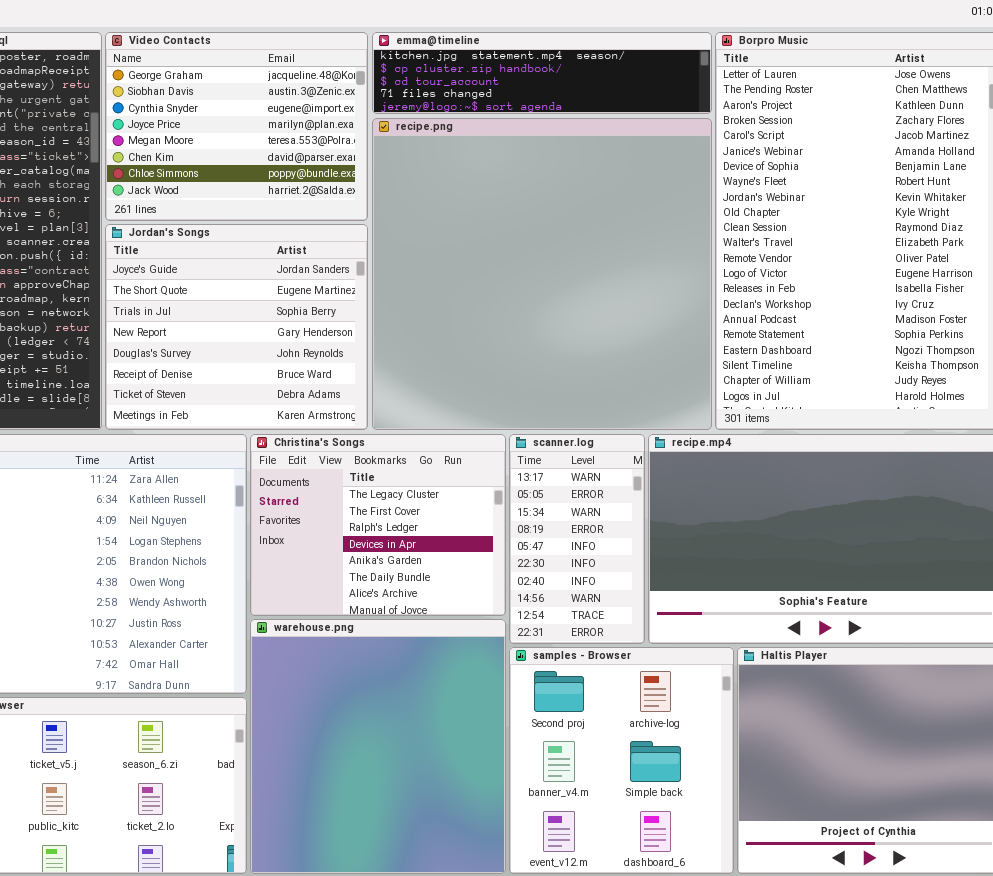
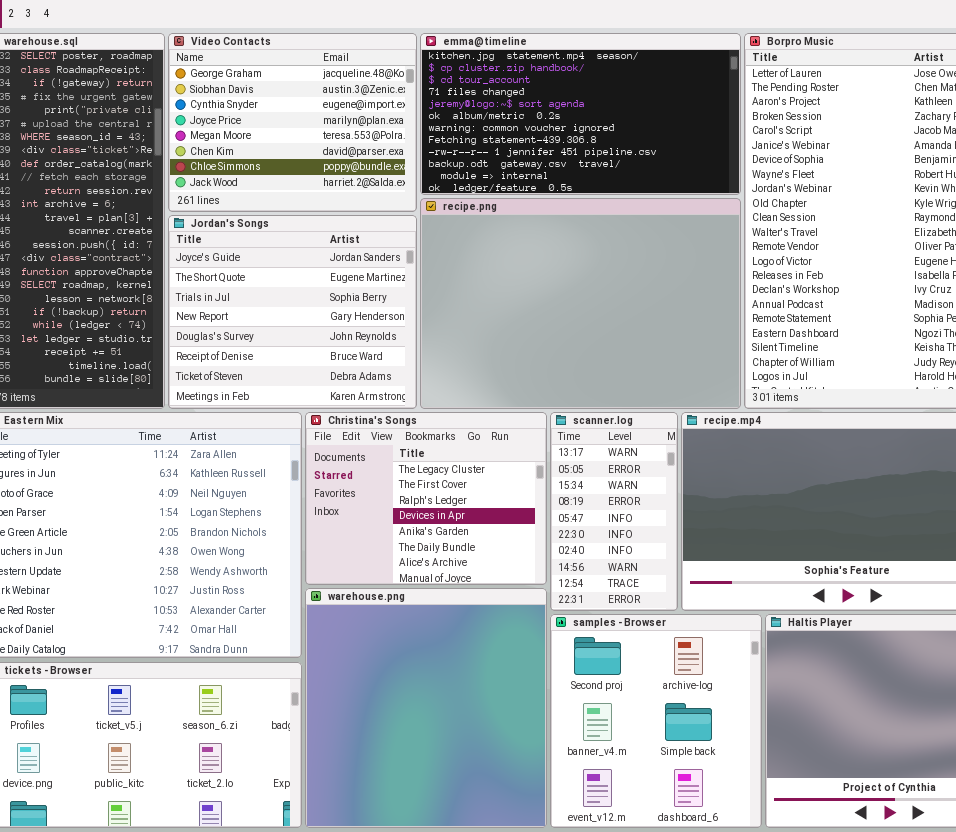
emma@timeline: [372,32,712,114] -> [420,33,741,195], resized
recipe.png: [372,118,712,430] -> [420,198,741,409], resized

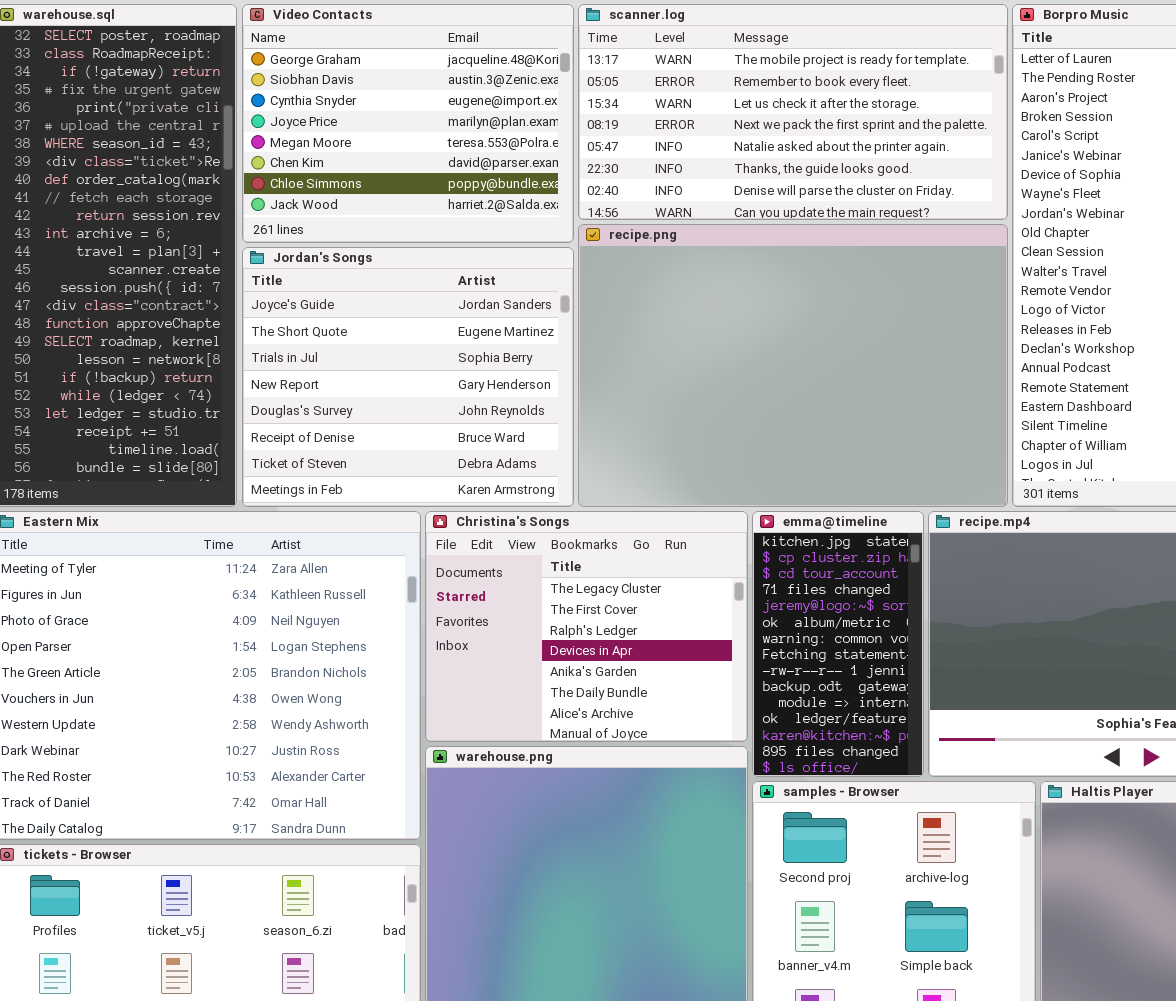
emma@timeline: [420,33,741,195] -> [752,511,924,777], moved, resized
scanner.log: [550,412,678,611] -> [578,4,1008,220], moved, resized

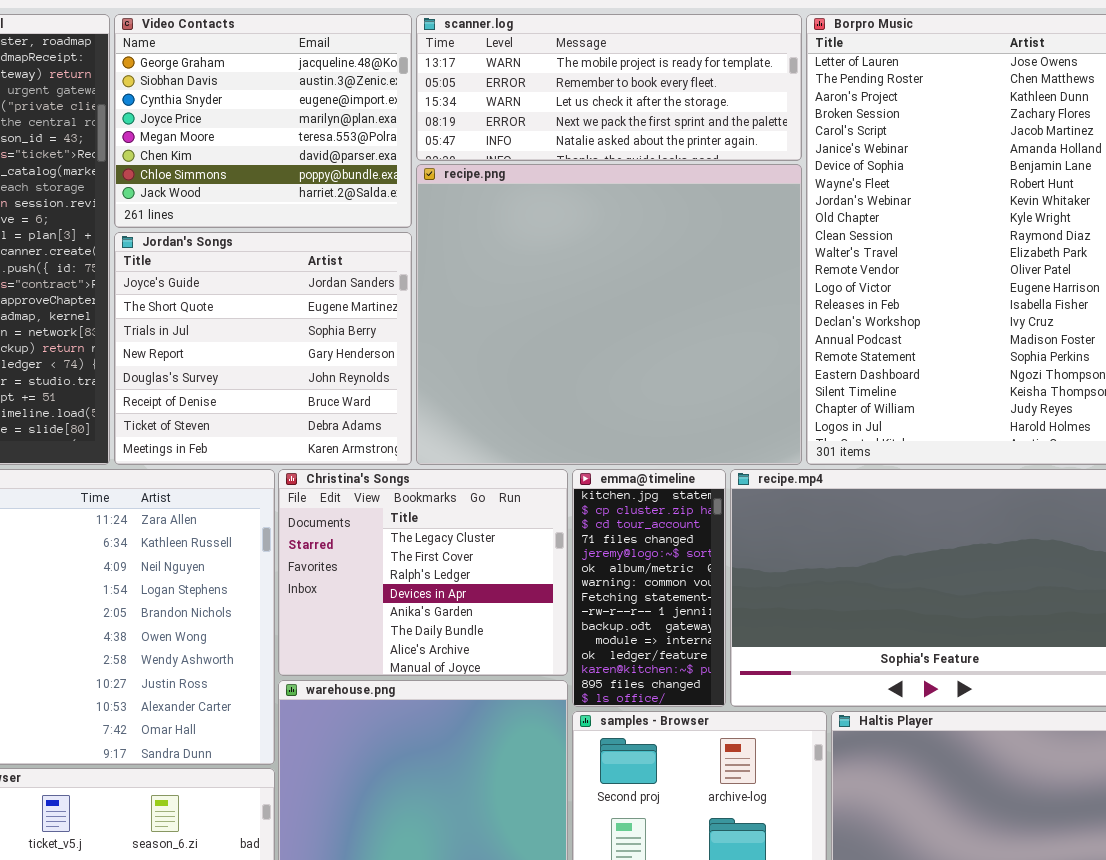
scanner.log: [578,4,1008,220] -> [416,14,802,161], resized
recipe.png: [578,224,1008,507] -> [416,164,802,465], resized

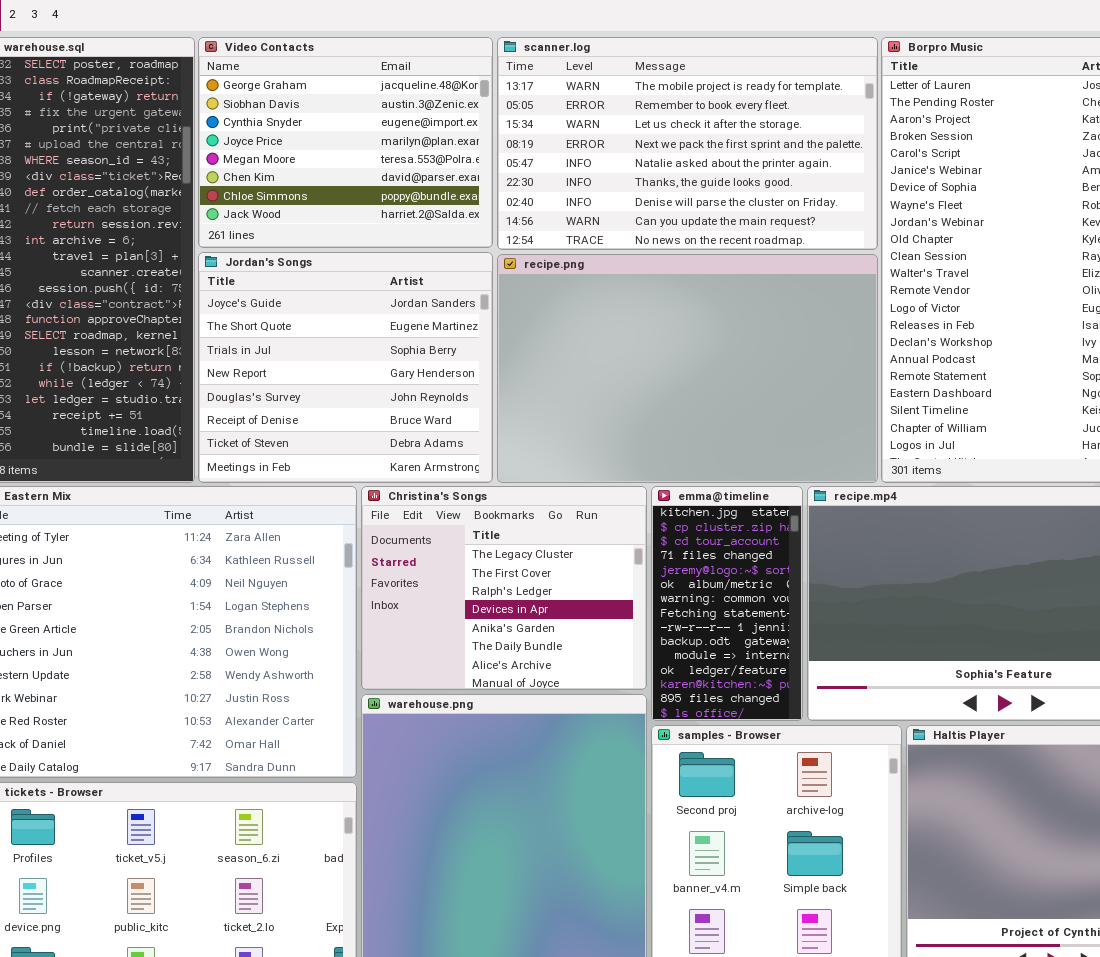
scanner.log: [416,14,802,161] -> [497,37,878,250], resized
recipe.png: [416,164,802,465] -> [497,254,878,483], resized

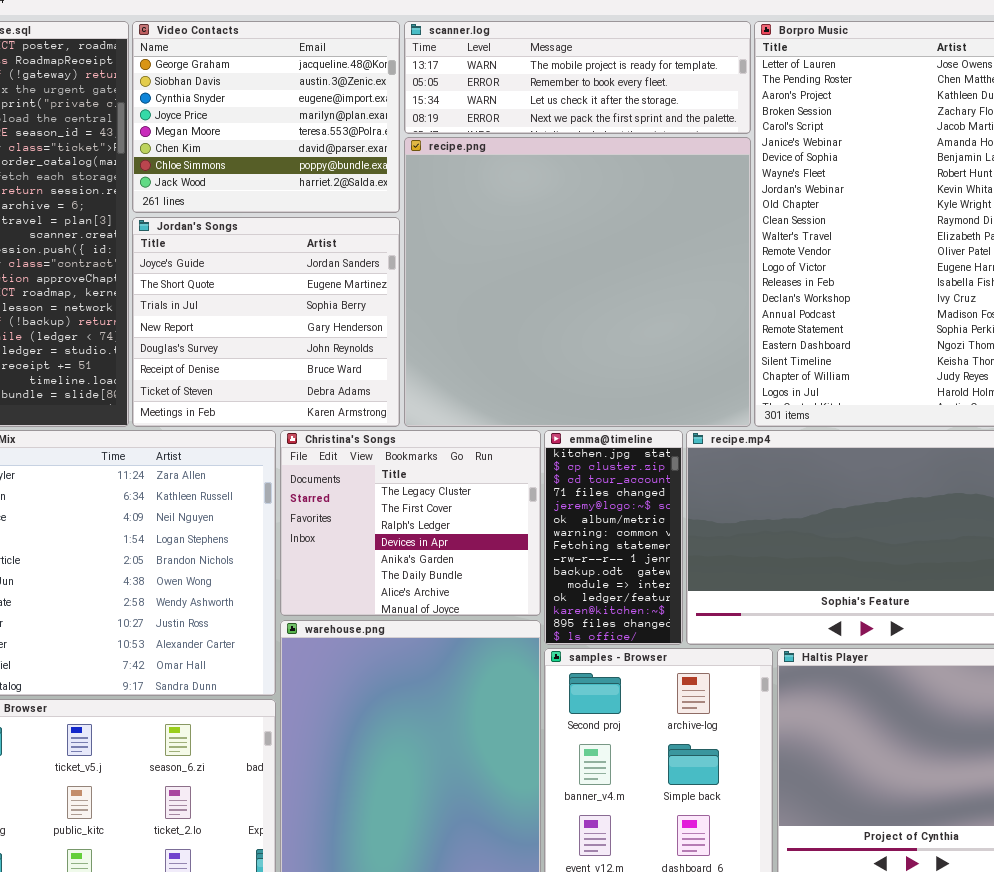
scanner.log: [497,37,878,250] -> [404,21,751,134], resized
recipe.png: [497,254,878,483] -> [404,137,751,427], resized

